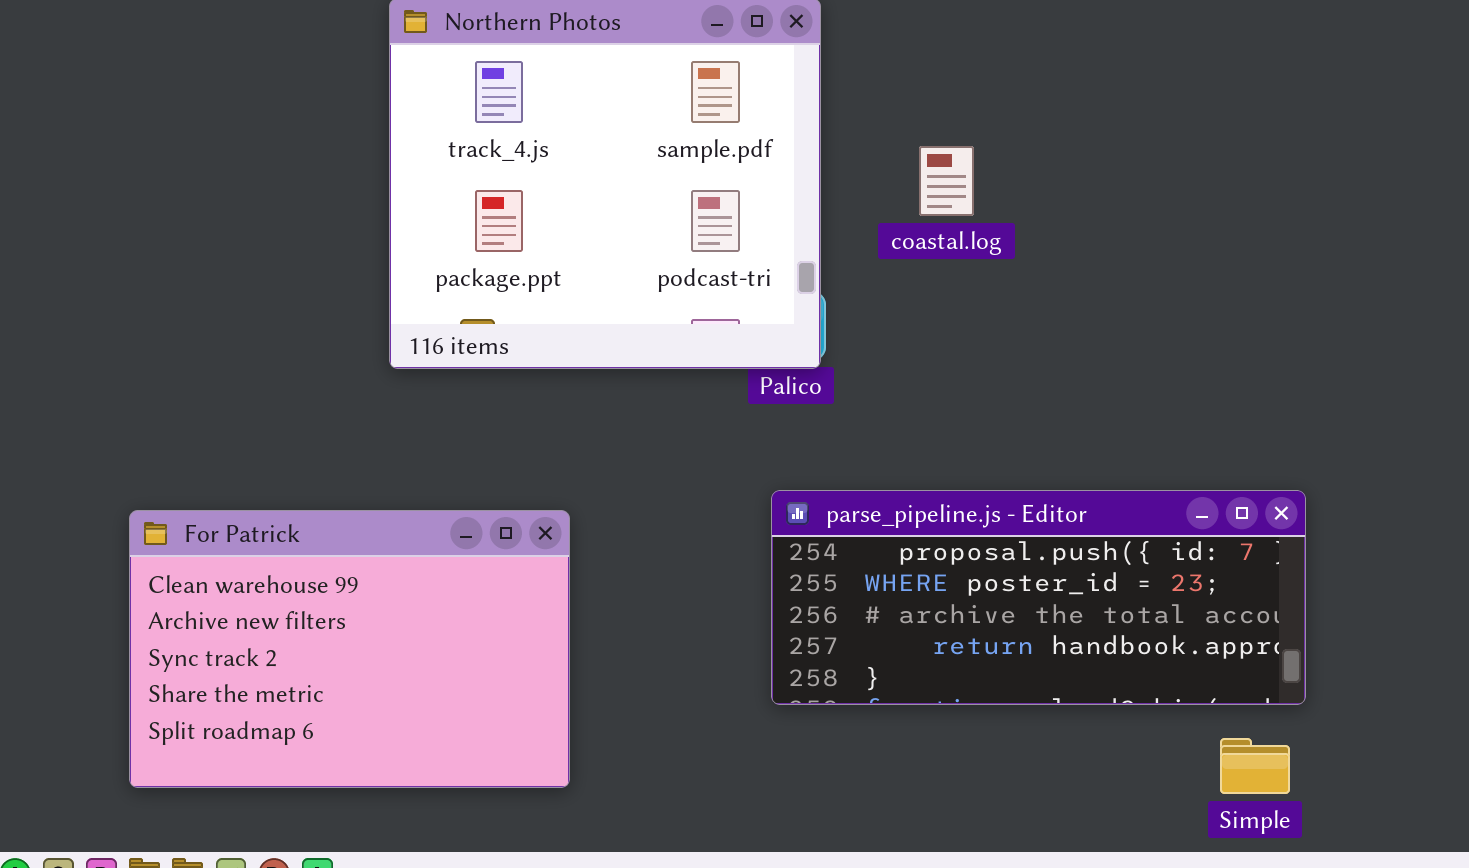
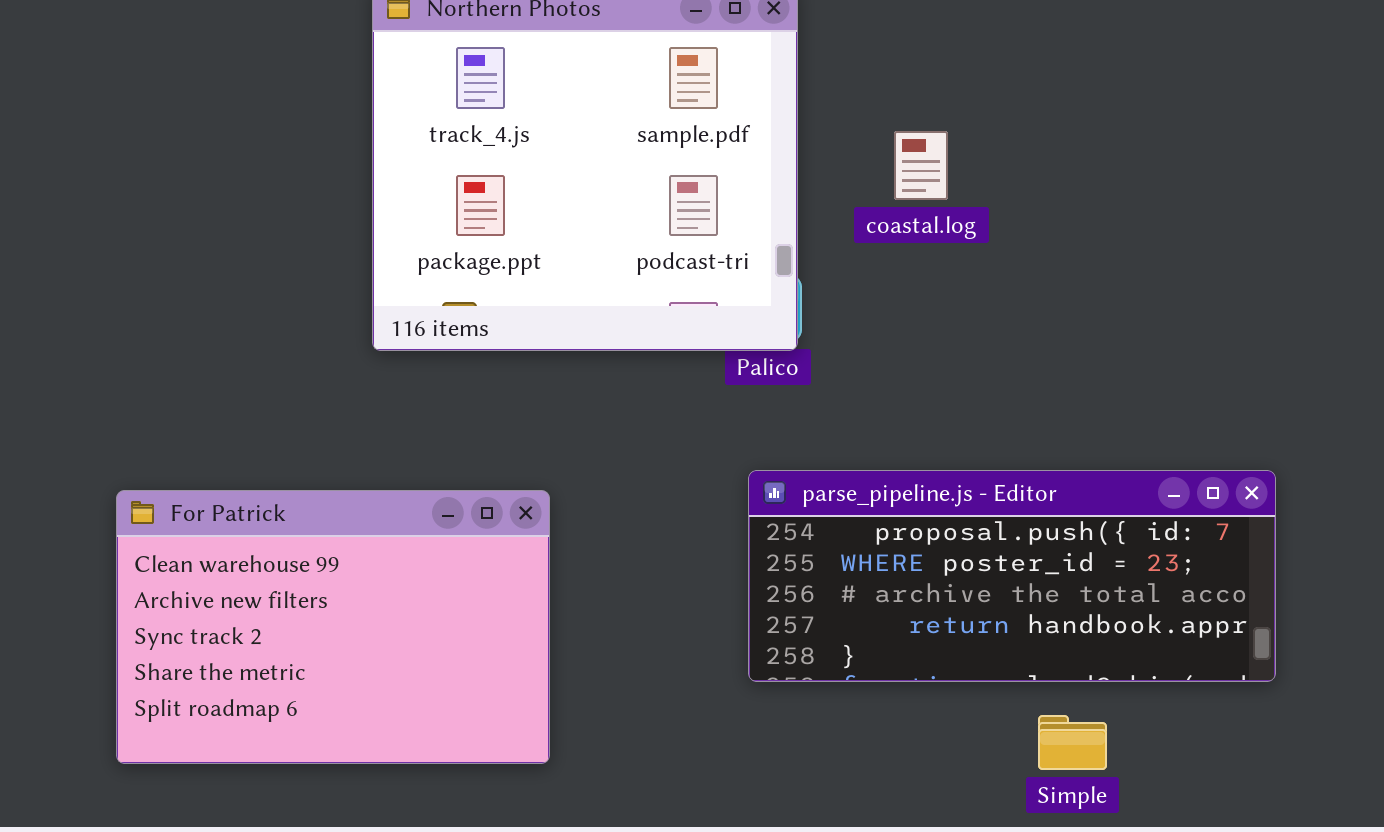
Simple: [1220,738,1290,794] -> [1038,715,1107,770], moved

